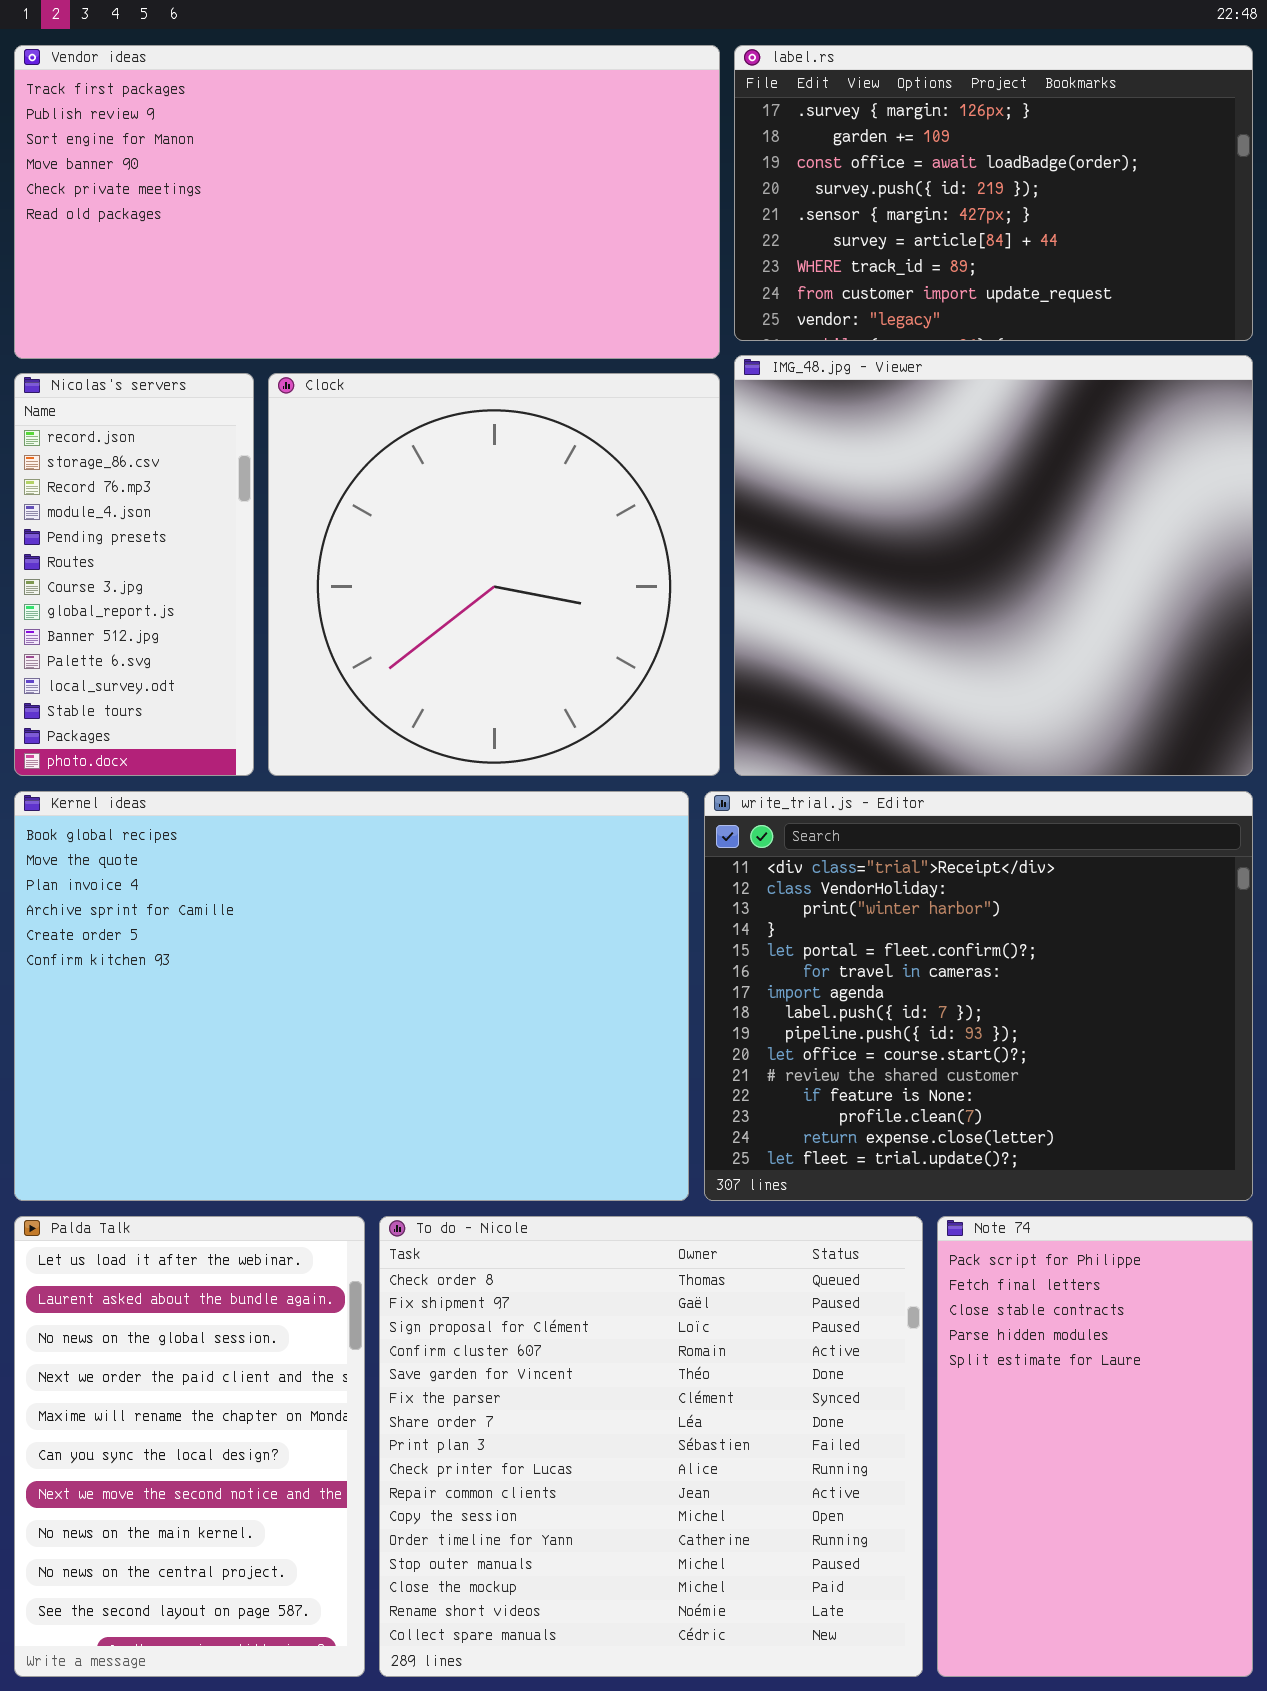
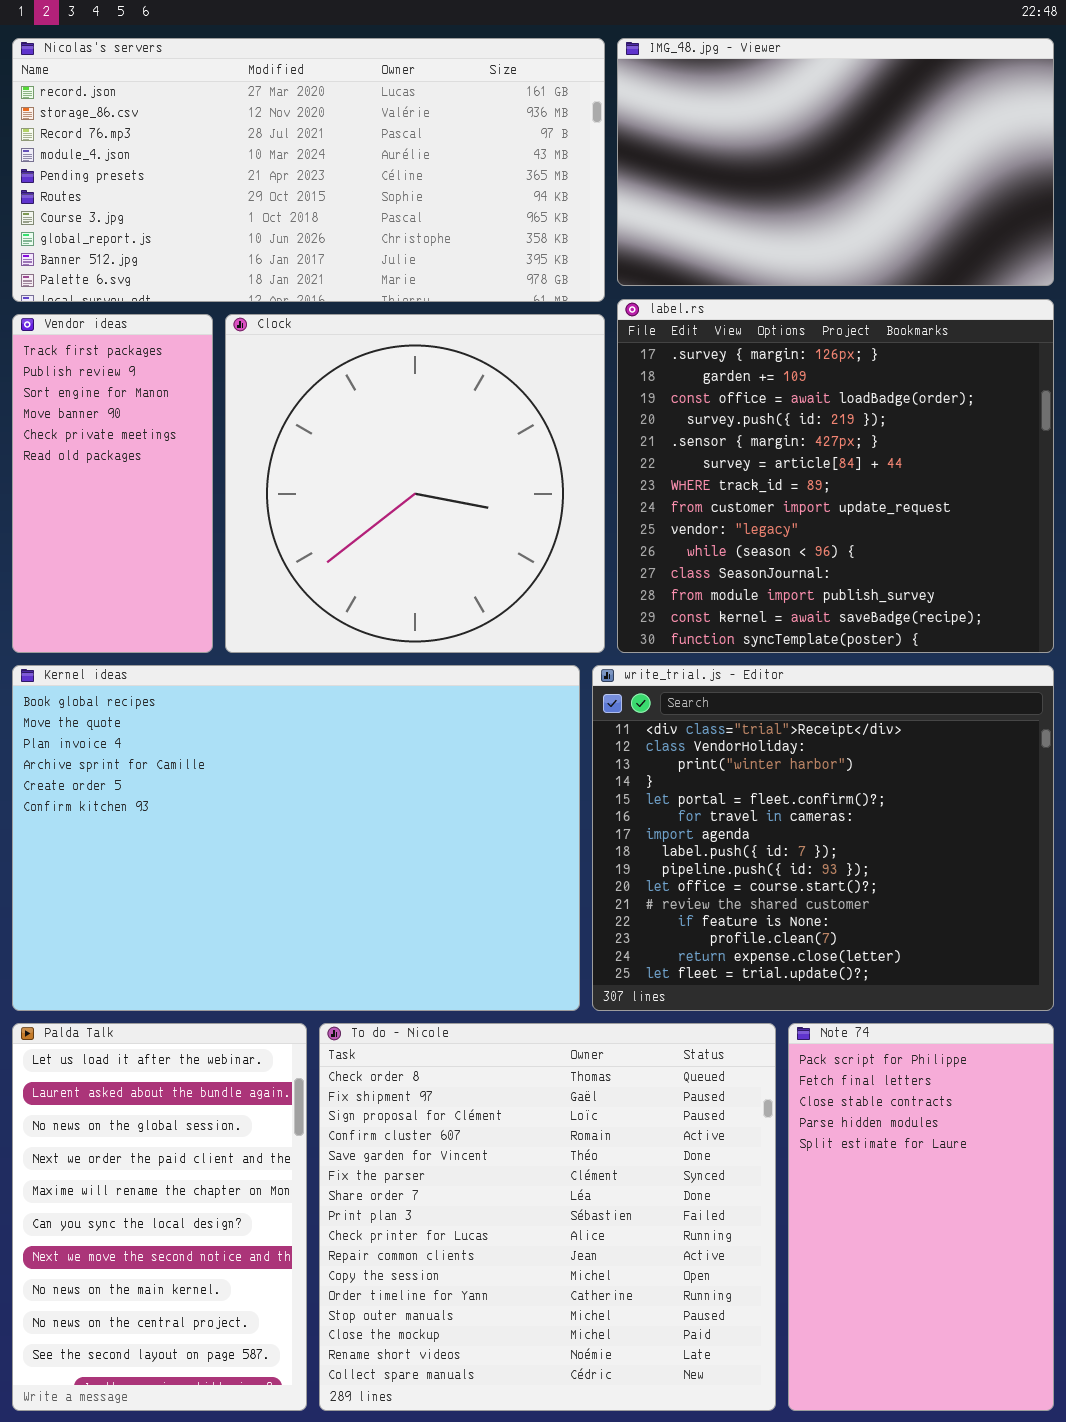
Vendor ideas: [14,45,720,359] -> [12,314,213,653], moved, resized
label.rs: [734,45,1253,341] -> [617,299,1054,653], moved, resized
IMG_48.jpg - Viewer: [734,355,1253,776] -> [617,38,1054,286], moved, resized
Nicolas's servers: [14,373,254,776] -> [12,38,605,302], moved, resized

